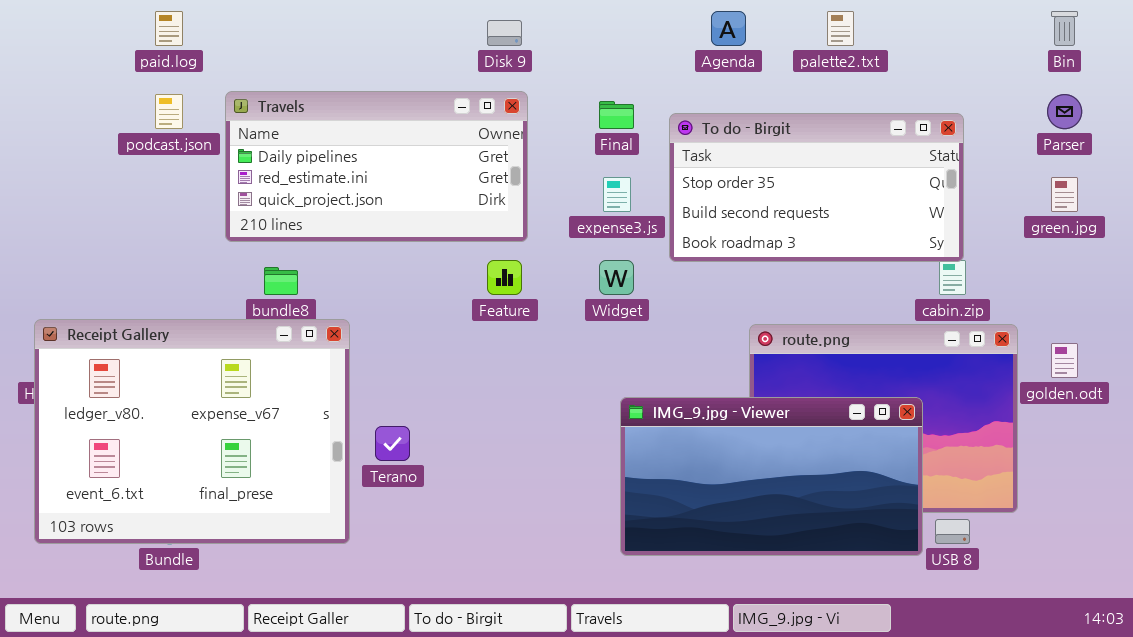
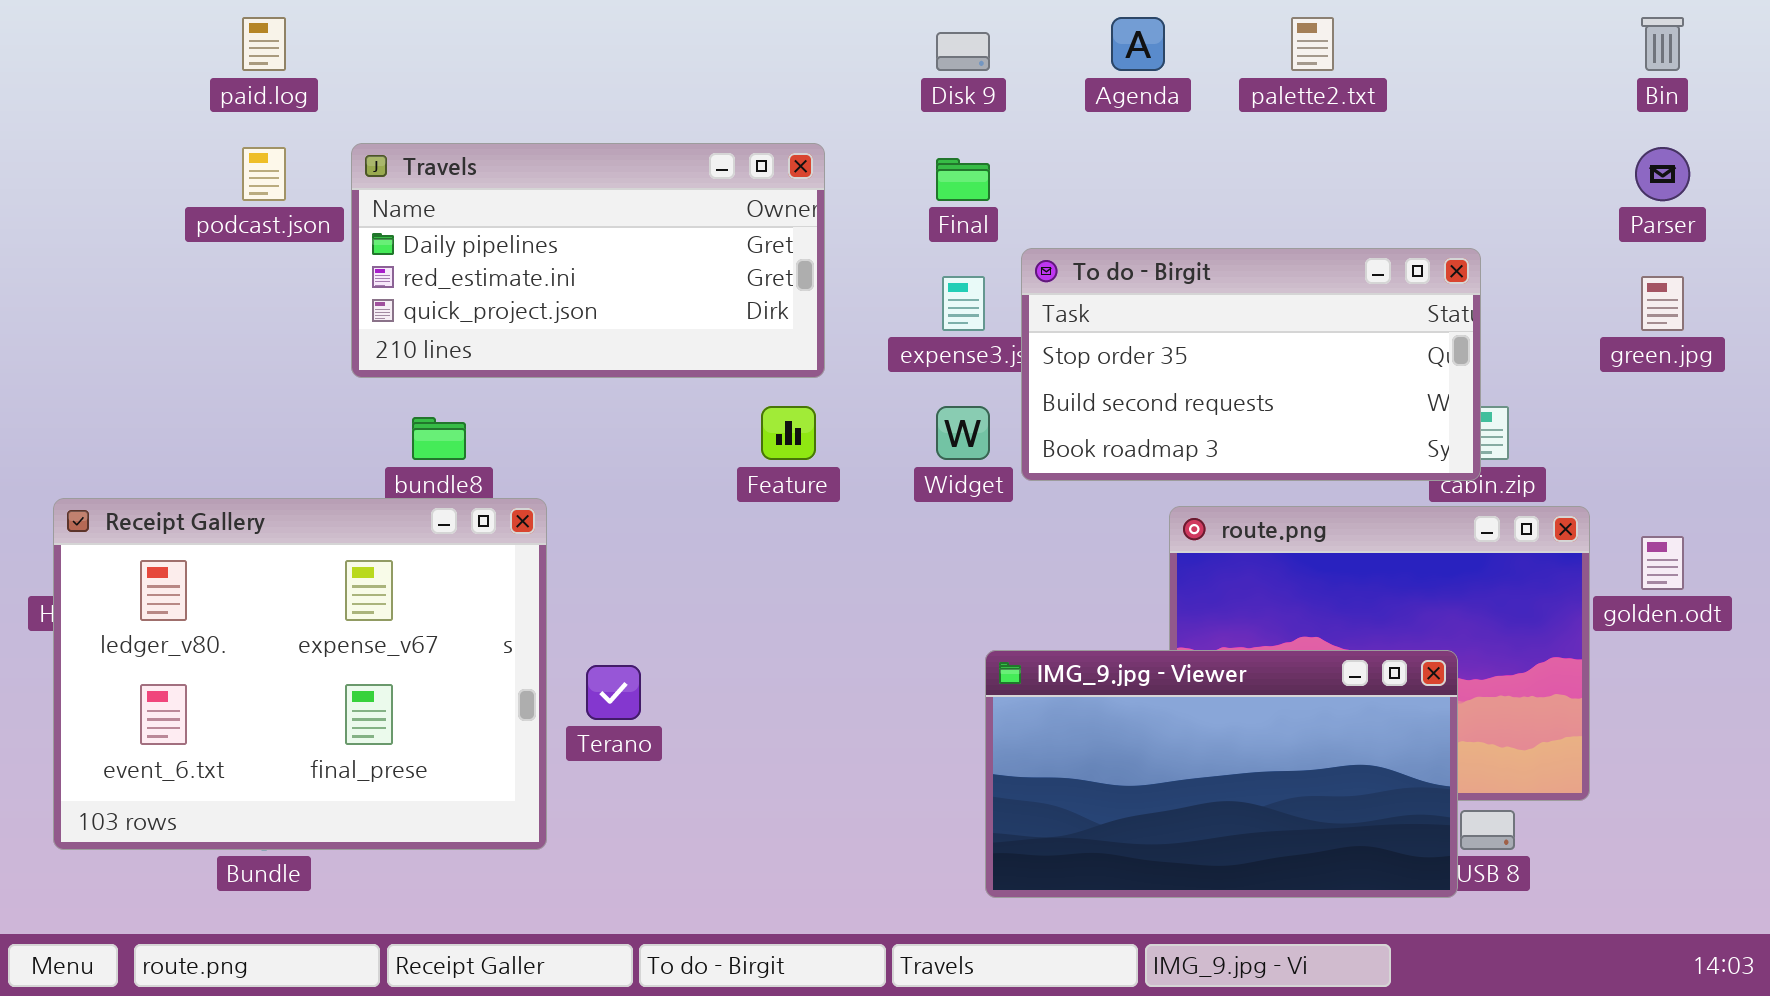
Disk 9: [487,20,522,46] -> [936,32,990,71], moved
To do - Birgit: [669,113,964,262] -> [1021,248,1481,481], moved
IMG_9.jpg - Viewer: [620,397,923,556] -> [985,650,1458,898], moved

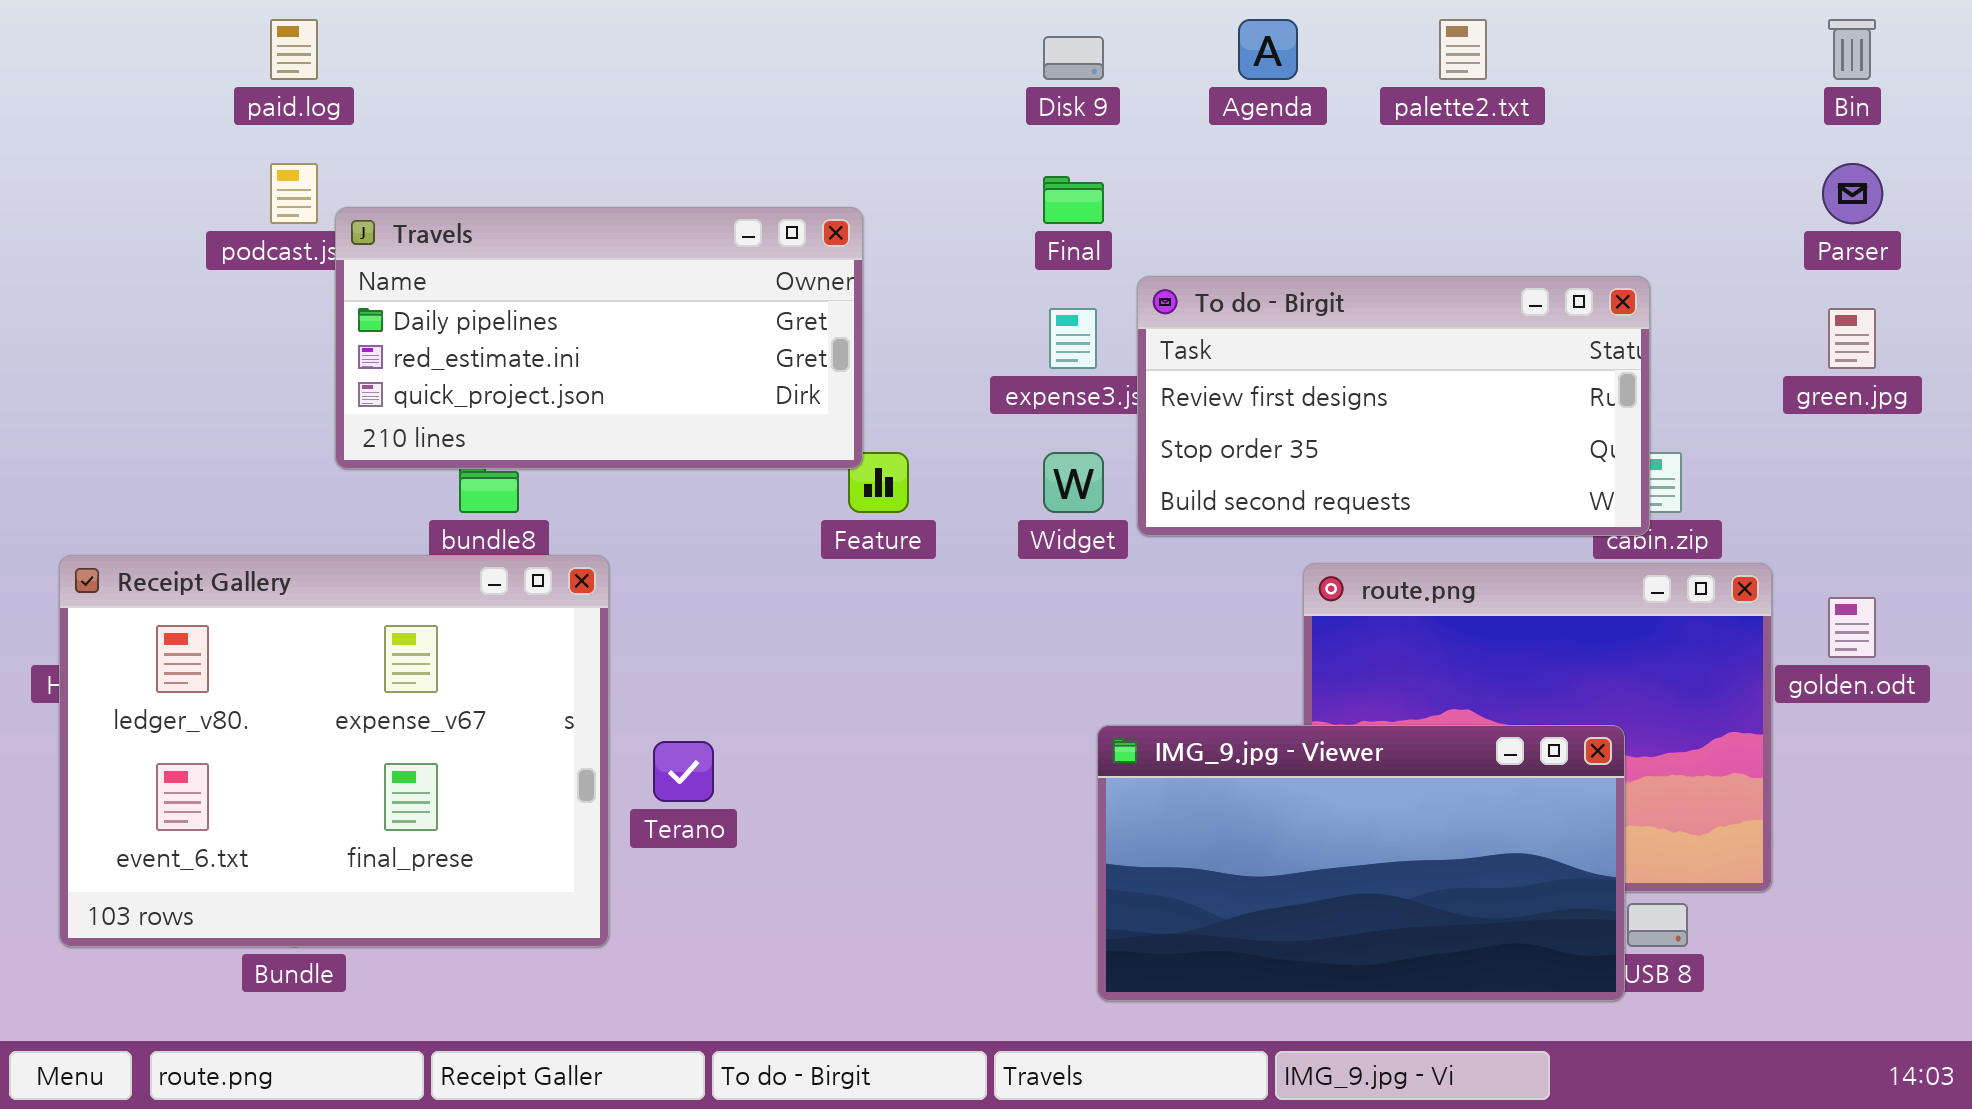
Travels: [351,143,825,378] -> [335,207,863,469], moved
To do - Birgit: [1021,248,1481,481] -> [1137,276,1650,536], scrolled up 1 row

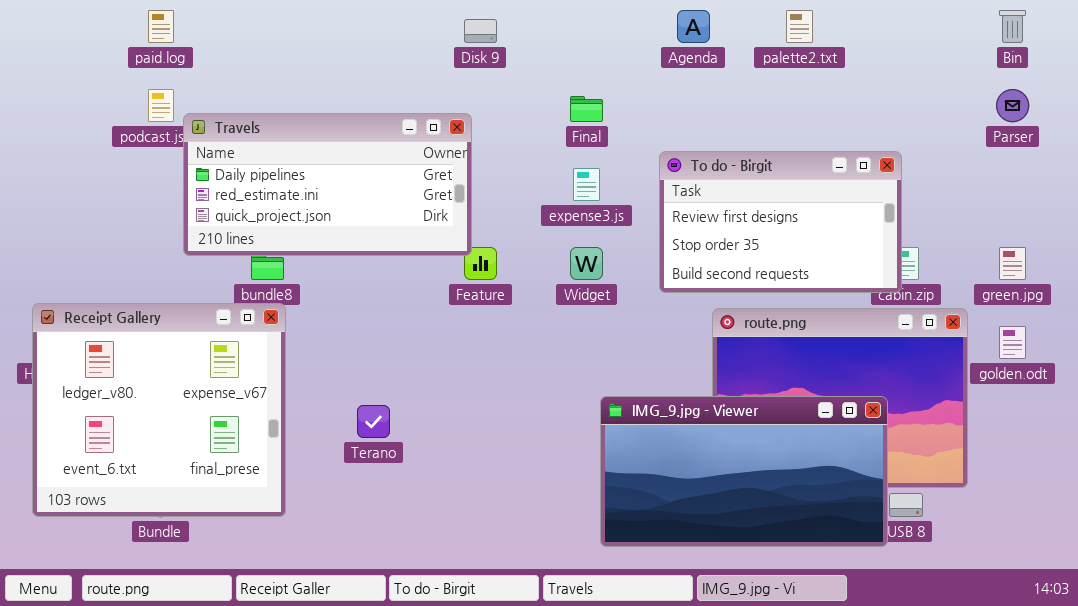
Disk 9: [1043,36,1104,80] -> [464,19,497,43], moved
To do - Birgit: [1137,276,1650,536] -> [659,151,902,293], resized
green.jpg: [1828,308,1876,369] -> [999,247,1026,280], moved
Receipt Gallery: [59,555,609,947] -> [32,303,286,517], resized

